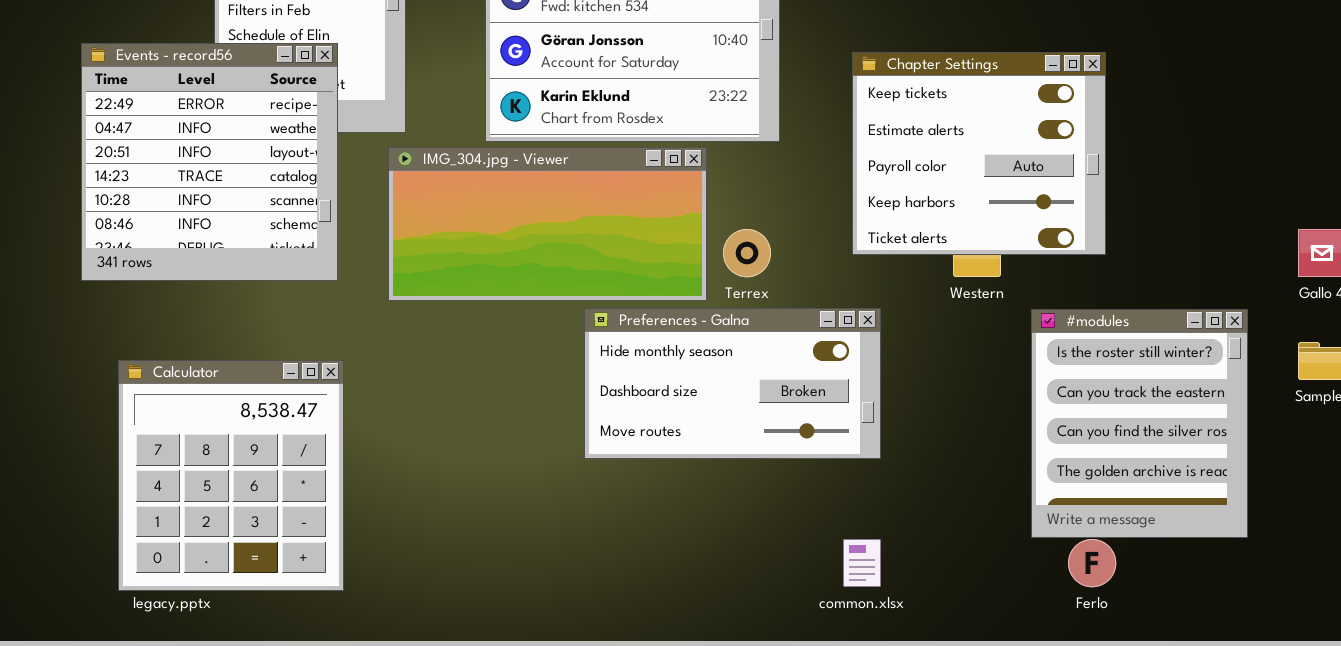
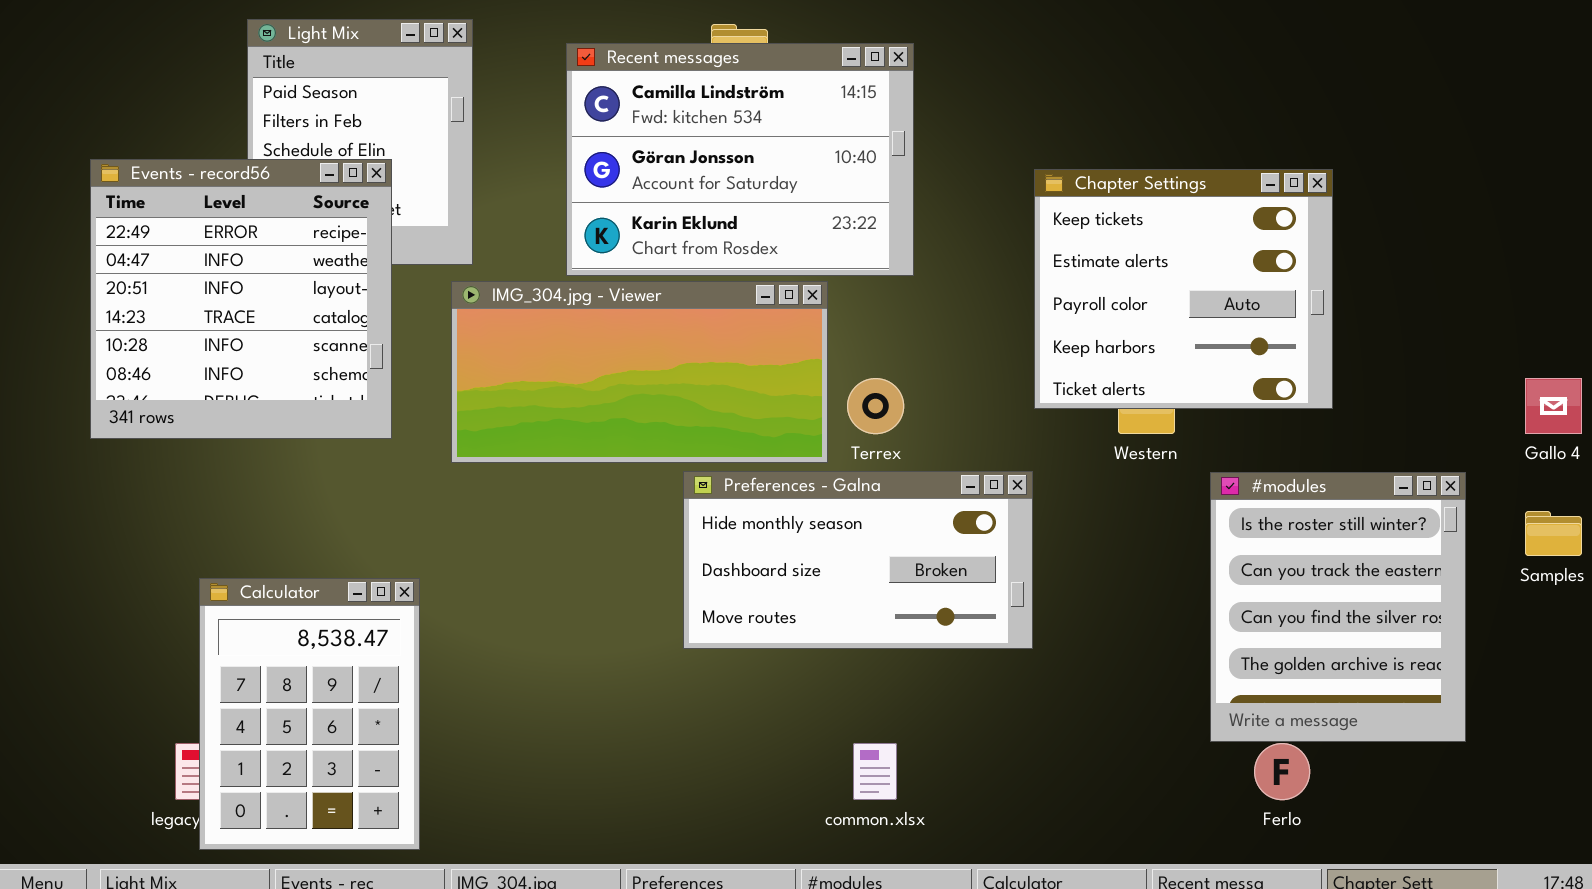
Chapter Settings: [852,52,1106,255] -> [1034,169,1333,409], moved
Calculator: [118,360,344,591] -> [199,578,420,850], moved, resized
common.xlsx: [843,539,881,587] -> [853,743,897,800], moved

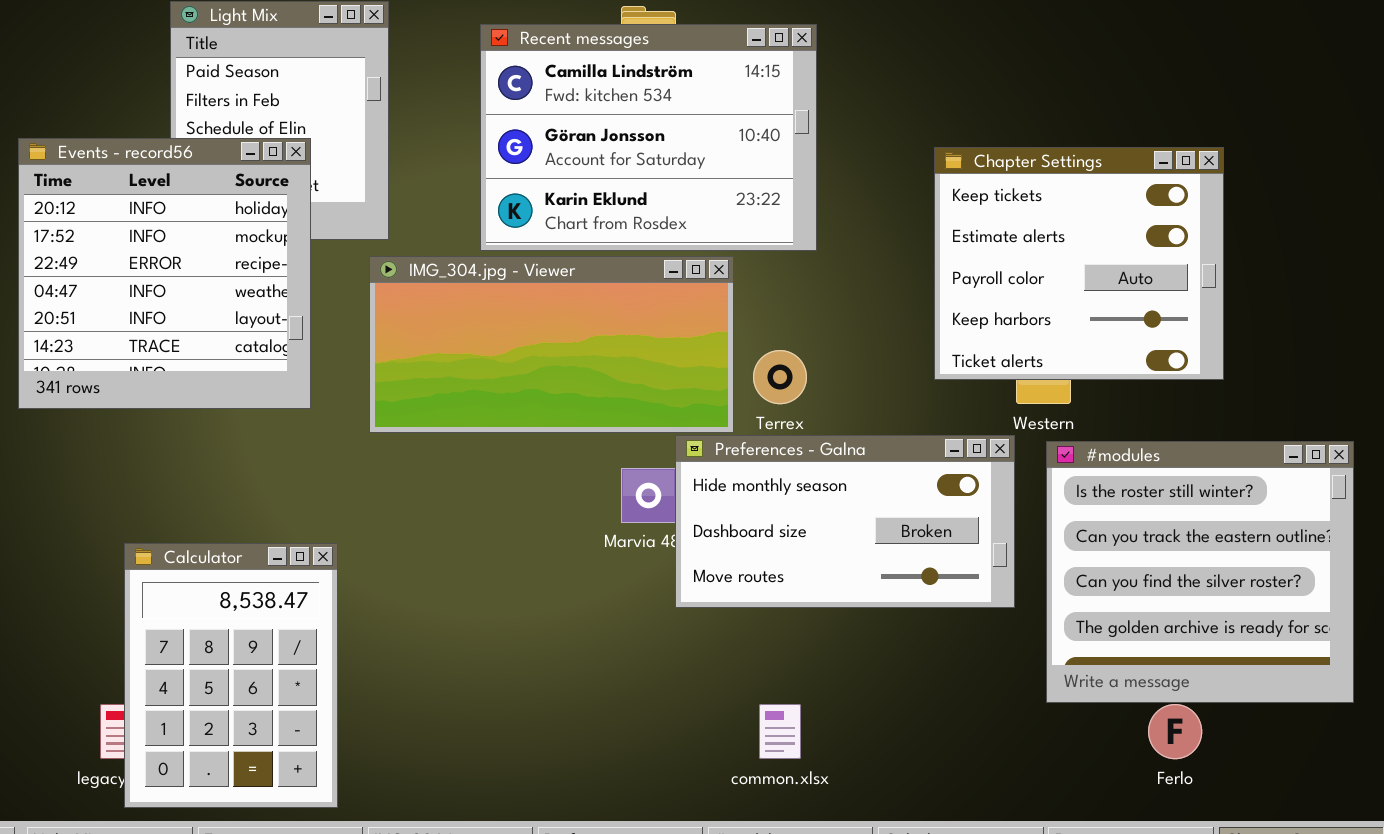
Events - record56: [90,159,392,439] -> [18,138,311,409], scrolled up 2 rows
Preferences - Galna: [683,471,1033,649] -> [675,435,1015,608], moved
#modules: [1210,472,1466,742] -> [1046,441,1354,703], resized

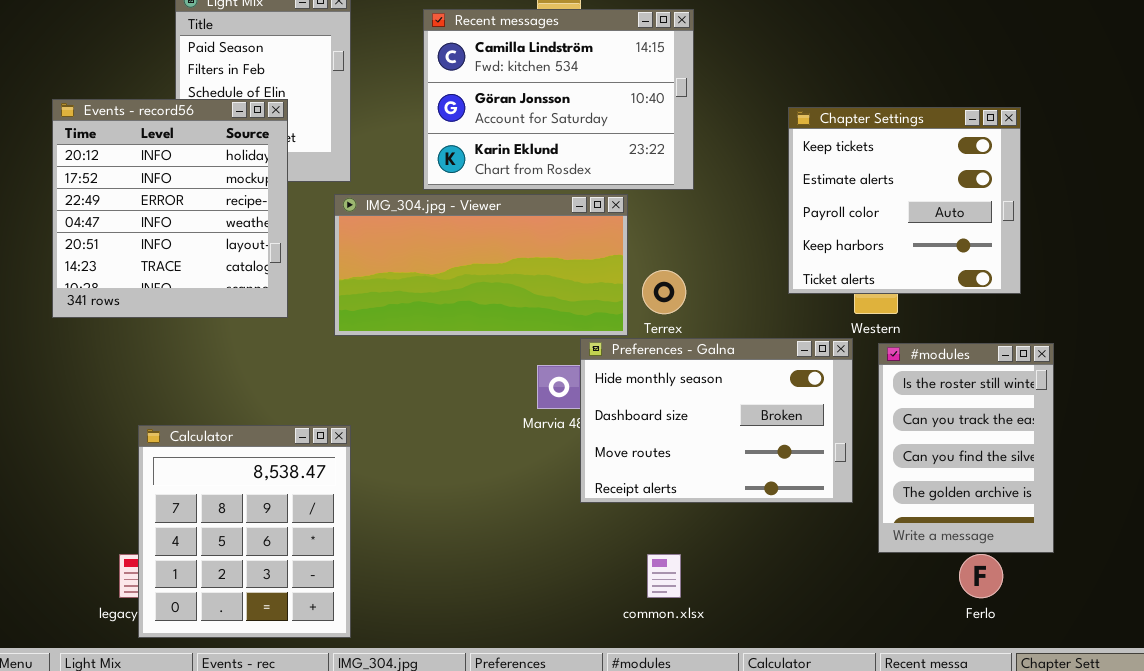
Preferences - Galna: [675,435,1015,608] -> [580,338,853,503], resized
#modules: [1046,441,1354,703] -> [878,343,1054,553], resized
Calculator: [124,543,338,808] -> [138,425,351,638], resized

